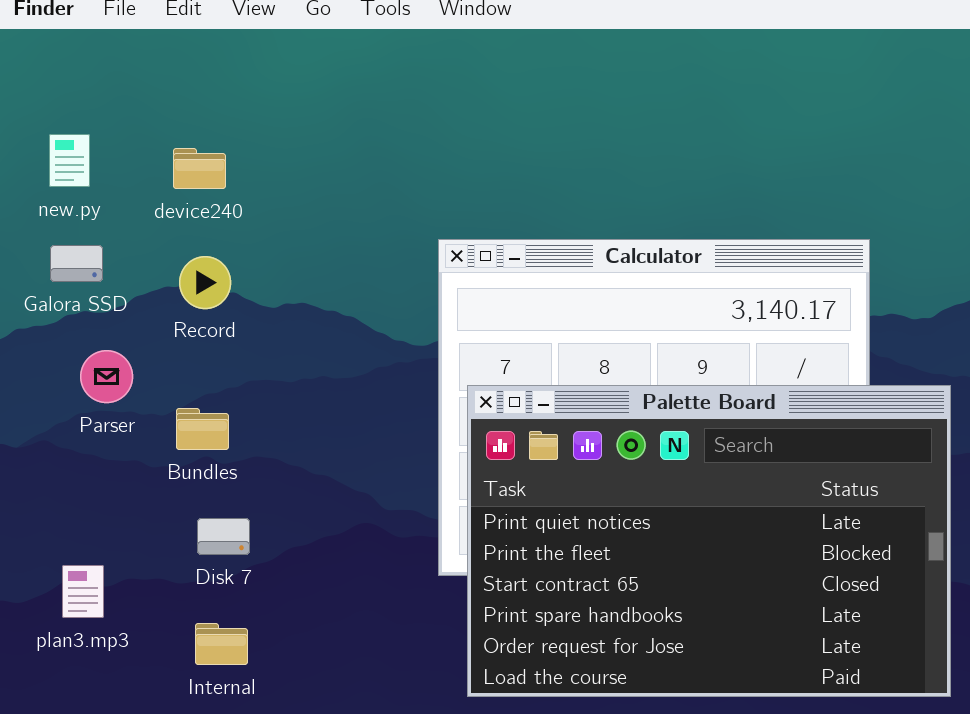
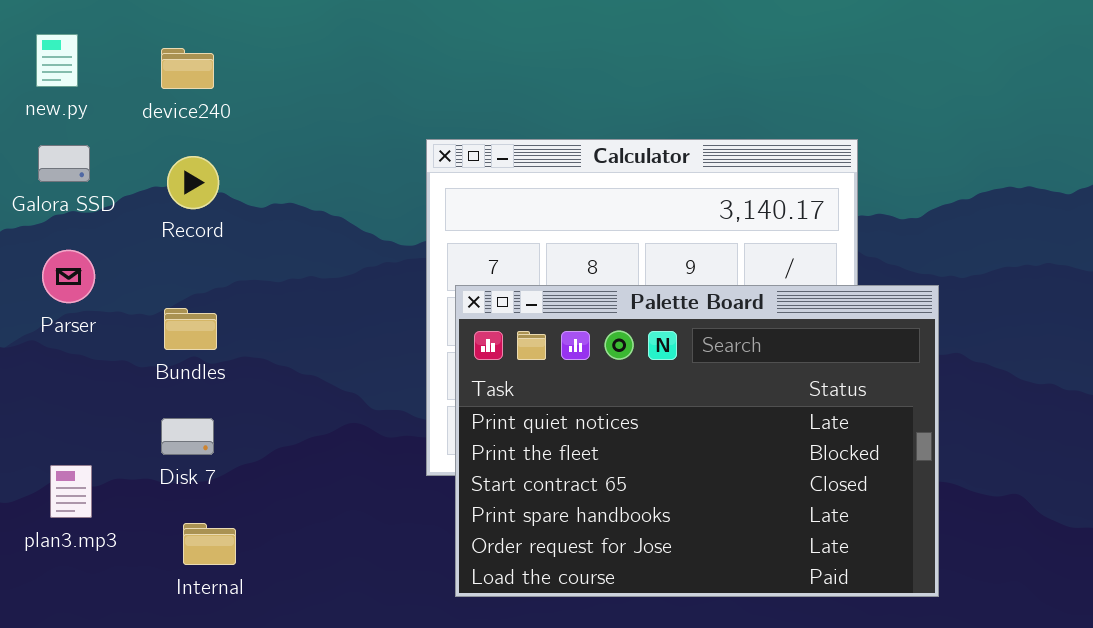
Parser: [80,350,133,403] -> [42,250,95,303], moved
Disk 7: [197,518,250,555] -> [161,418,214,455], moved

